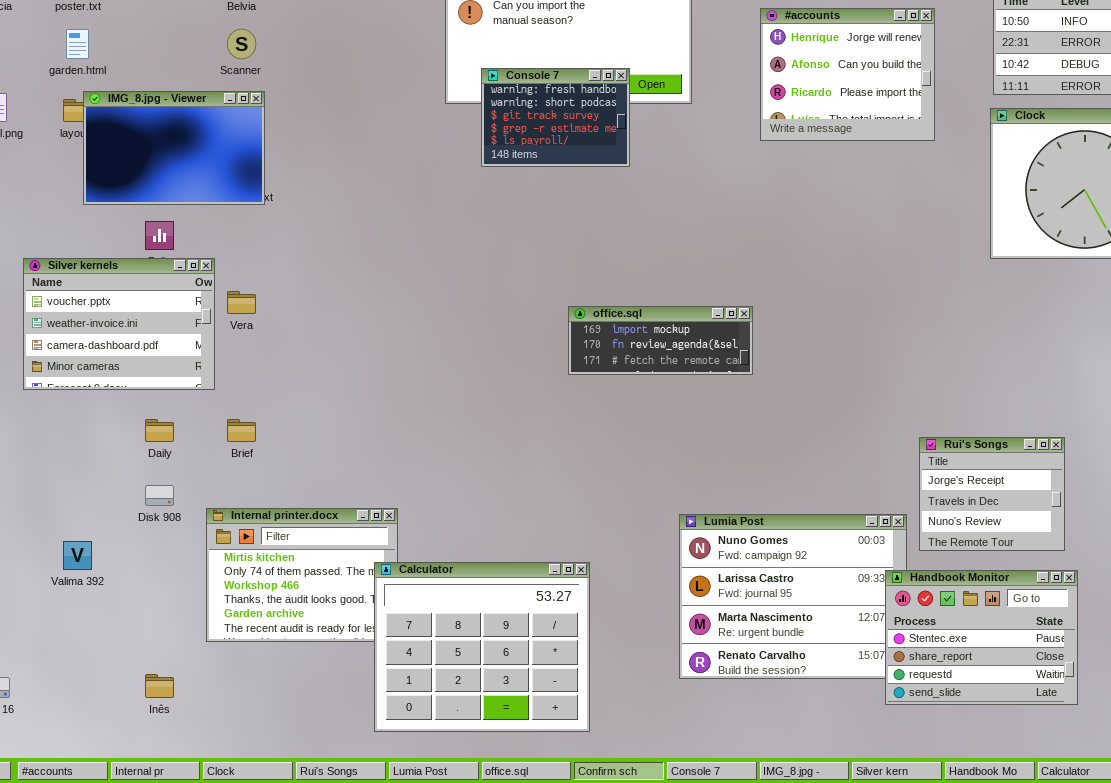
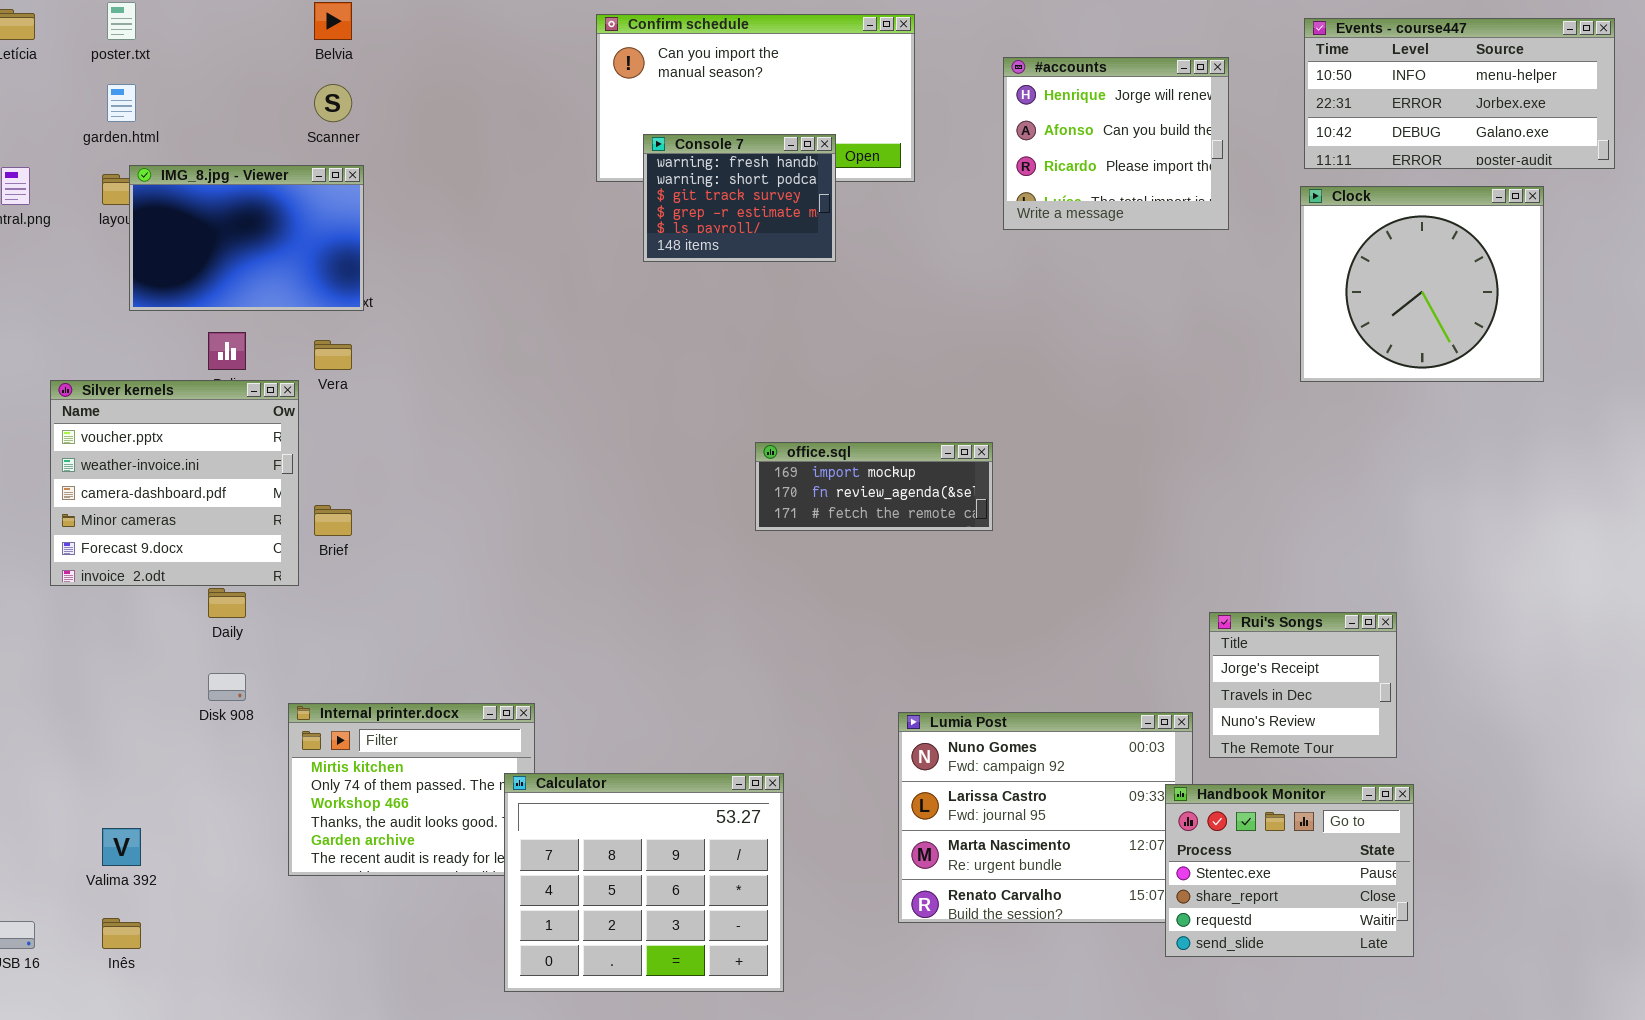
Silver kernels: [23,258,215,390] -> [50,380,299,586], resized
Vera: [227,291,256,314] -> [314,340,352,370], moved
Brief: [227,419,256,442] -> [314,505,352,536], moved
Valima 392: [63,541,92,570] -> [102,828,141,866], moved
Inês: [145,674,174,698] -> [102,918,141,949], moved

